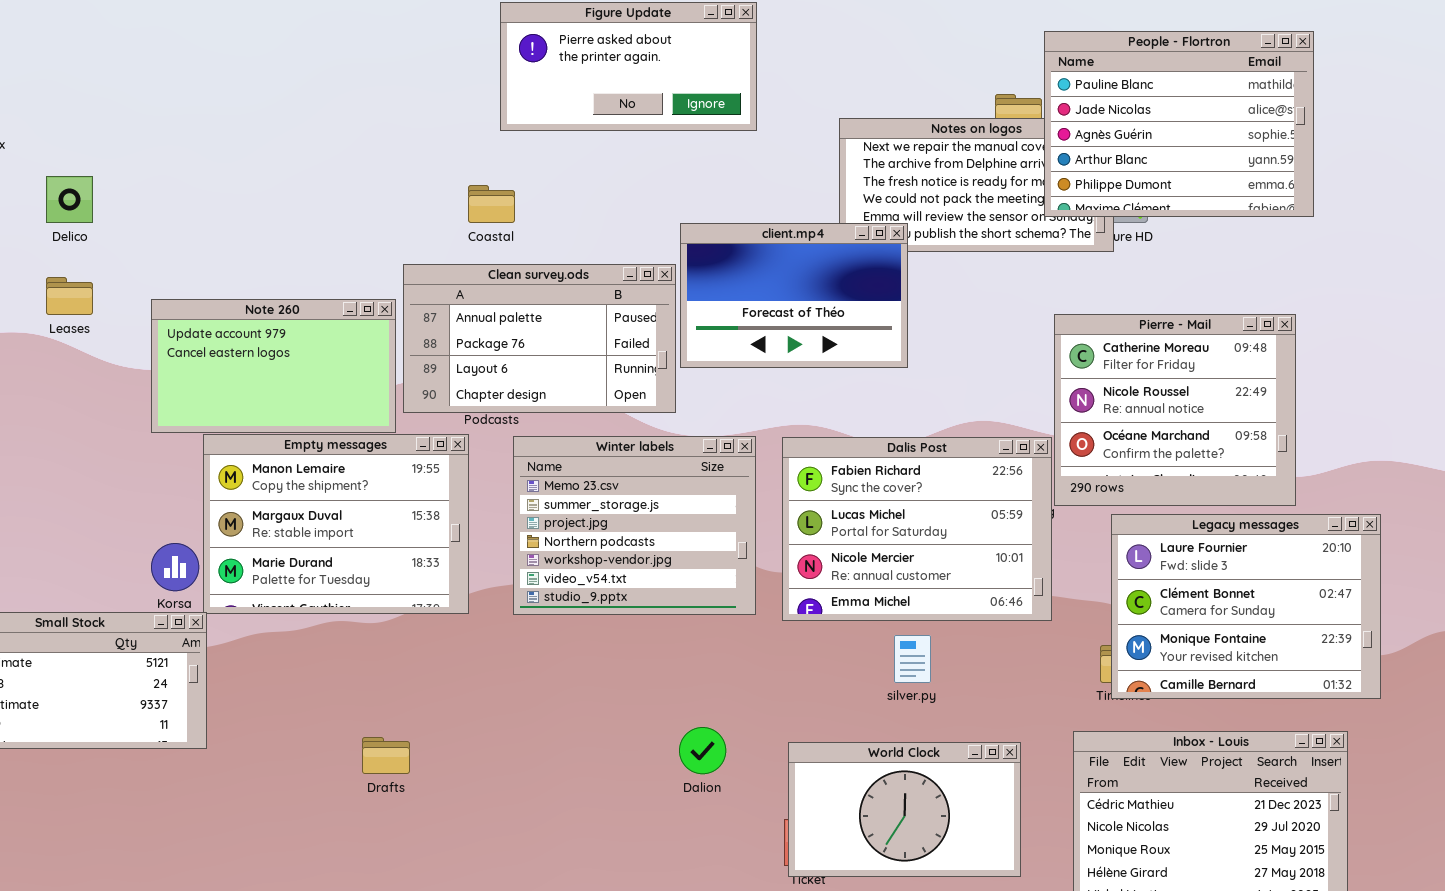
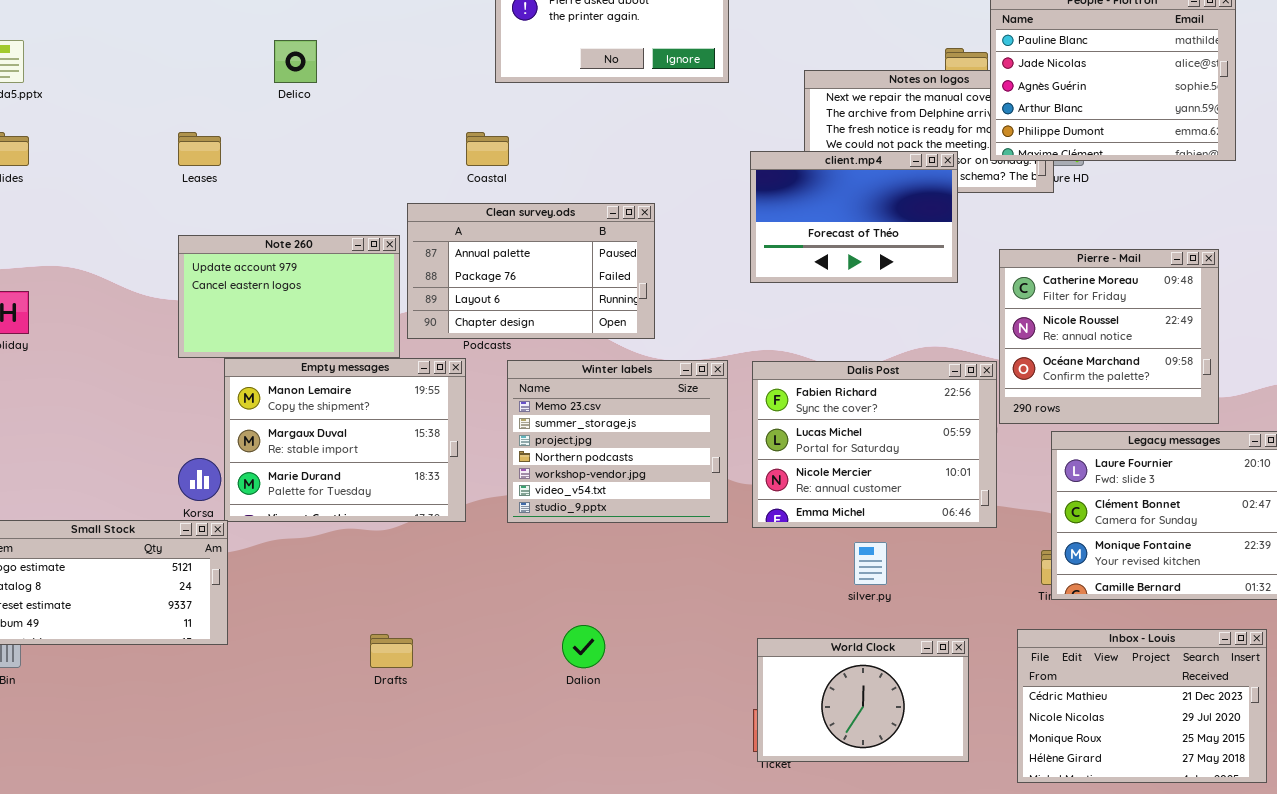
Delico: [46,176,93,223] -> [274,40,317,83], moved
client.mp4: [680,223,908,368] -> [750,151,958,283], moved
Leases: [46,277,93,315] -> [178,132,221,166], moved
Dalion: [679,727,726,774] -> [562,625,605,668], moved

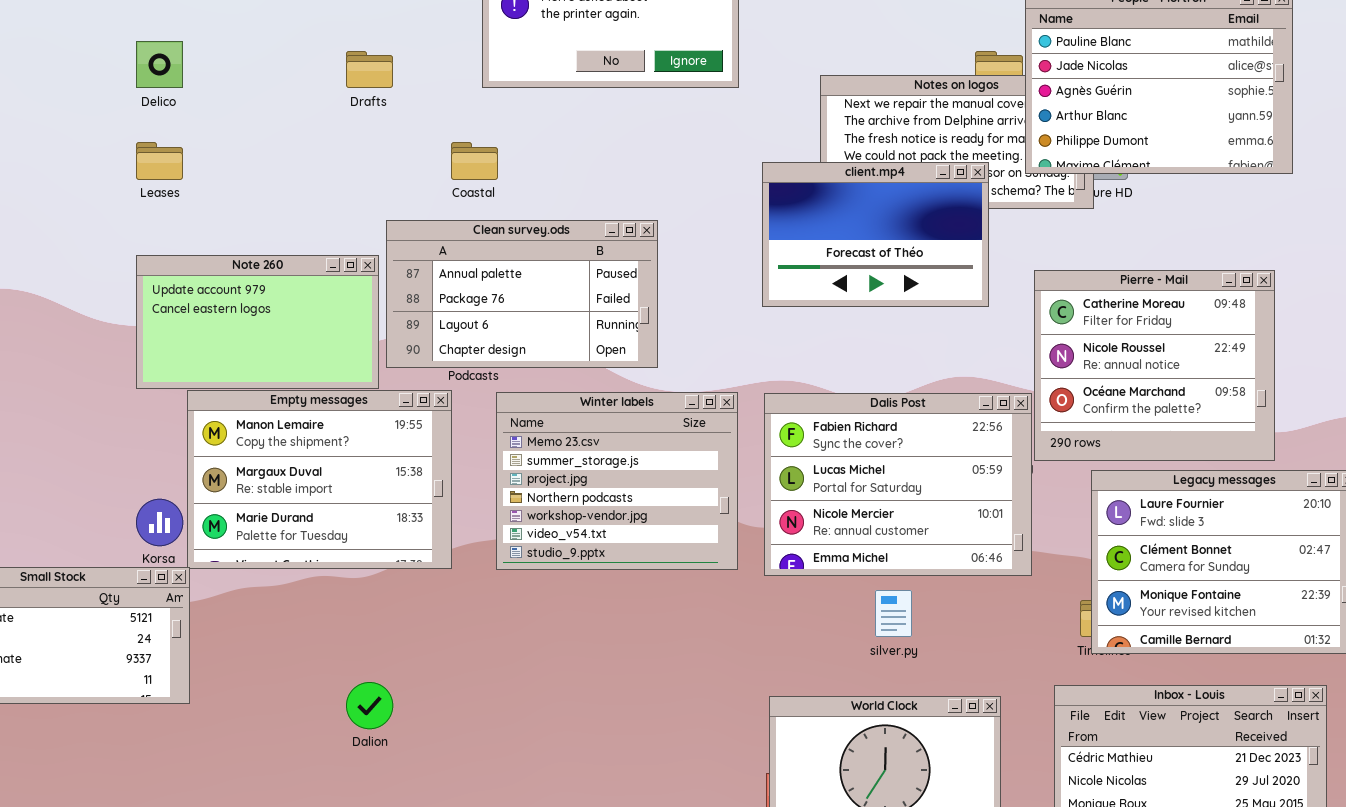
Delico: [274,40,317,83] -> [136,41,183,88], moved
Dalion: [562,625,605,668] -> [346,682,393,729], moved
Drafts: [370,634,413,668] -> [346,51,393,88], moved

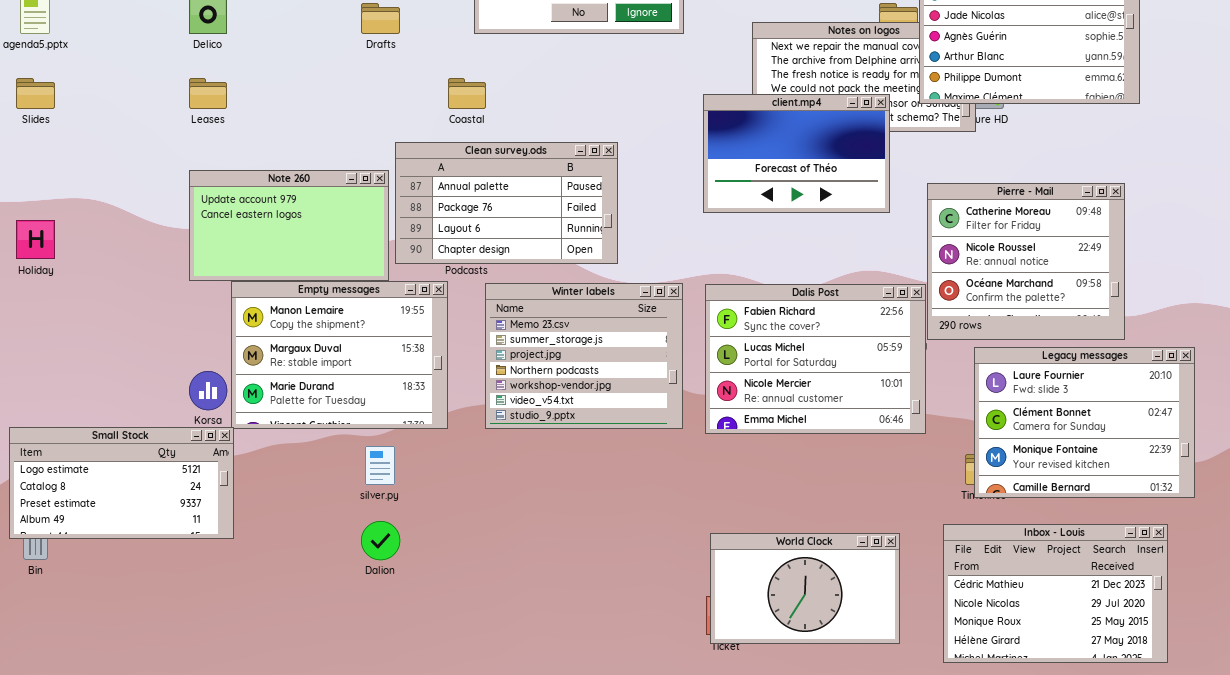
silver.py: [875,590,912,637] -> [365,446,395,485], moved

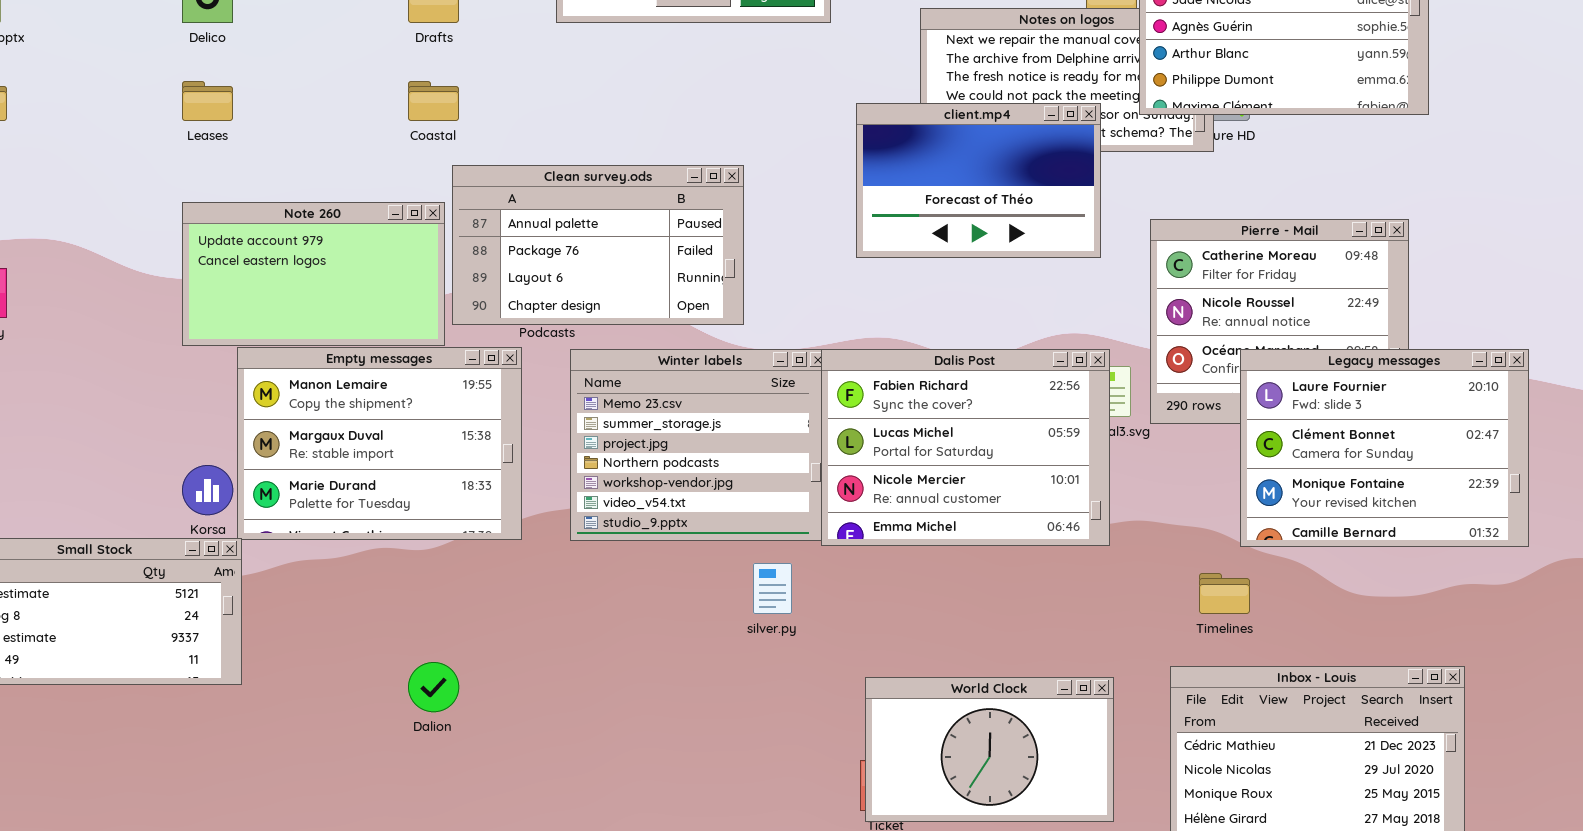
Coastal: [448,78,486,109] -> [408,81,459,121], moved
Dalis Post: [705,284,926,434] -> [821,349,1110,546], moved
Legacy messages: [974,347,1195,498] -> [1240,349,1529,547], moved
silver.py: [365,446,395,485] -> [753,563,792,614], moved

